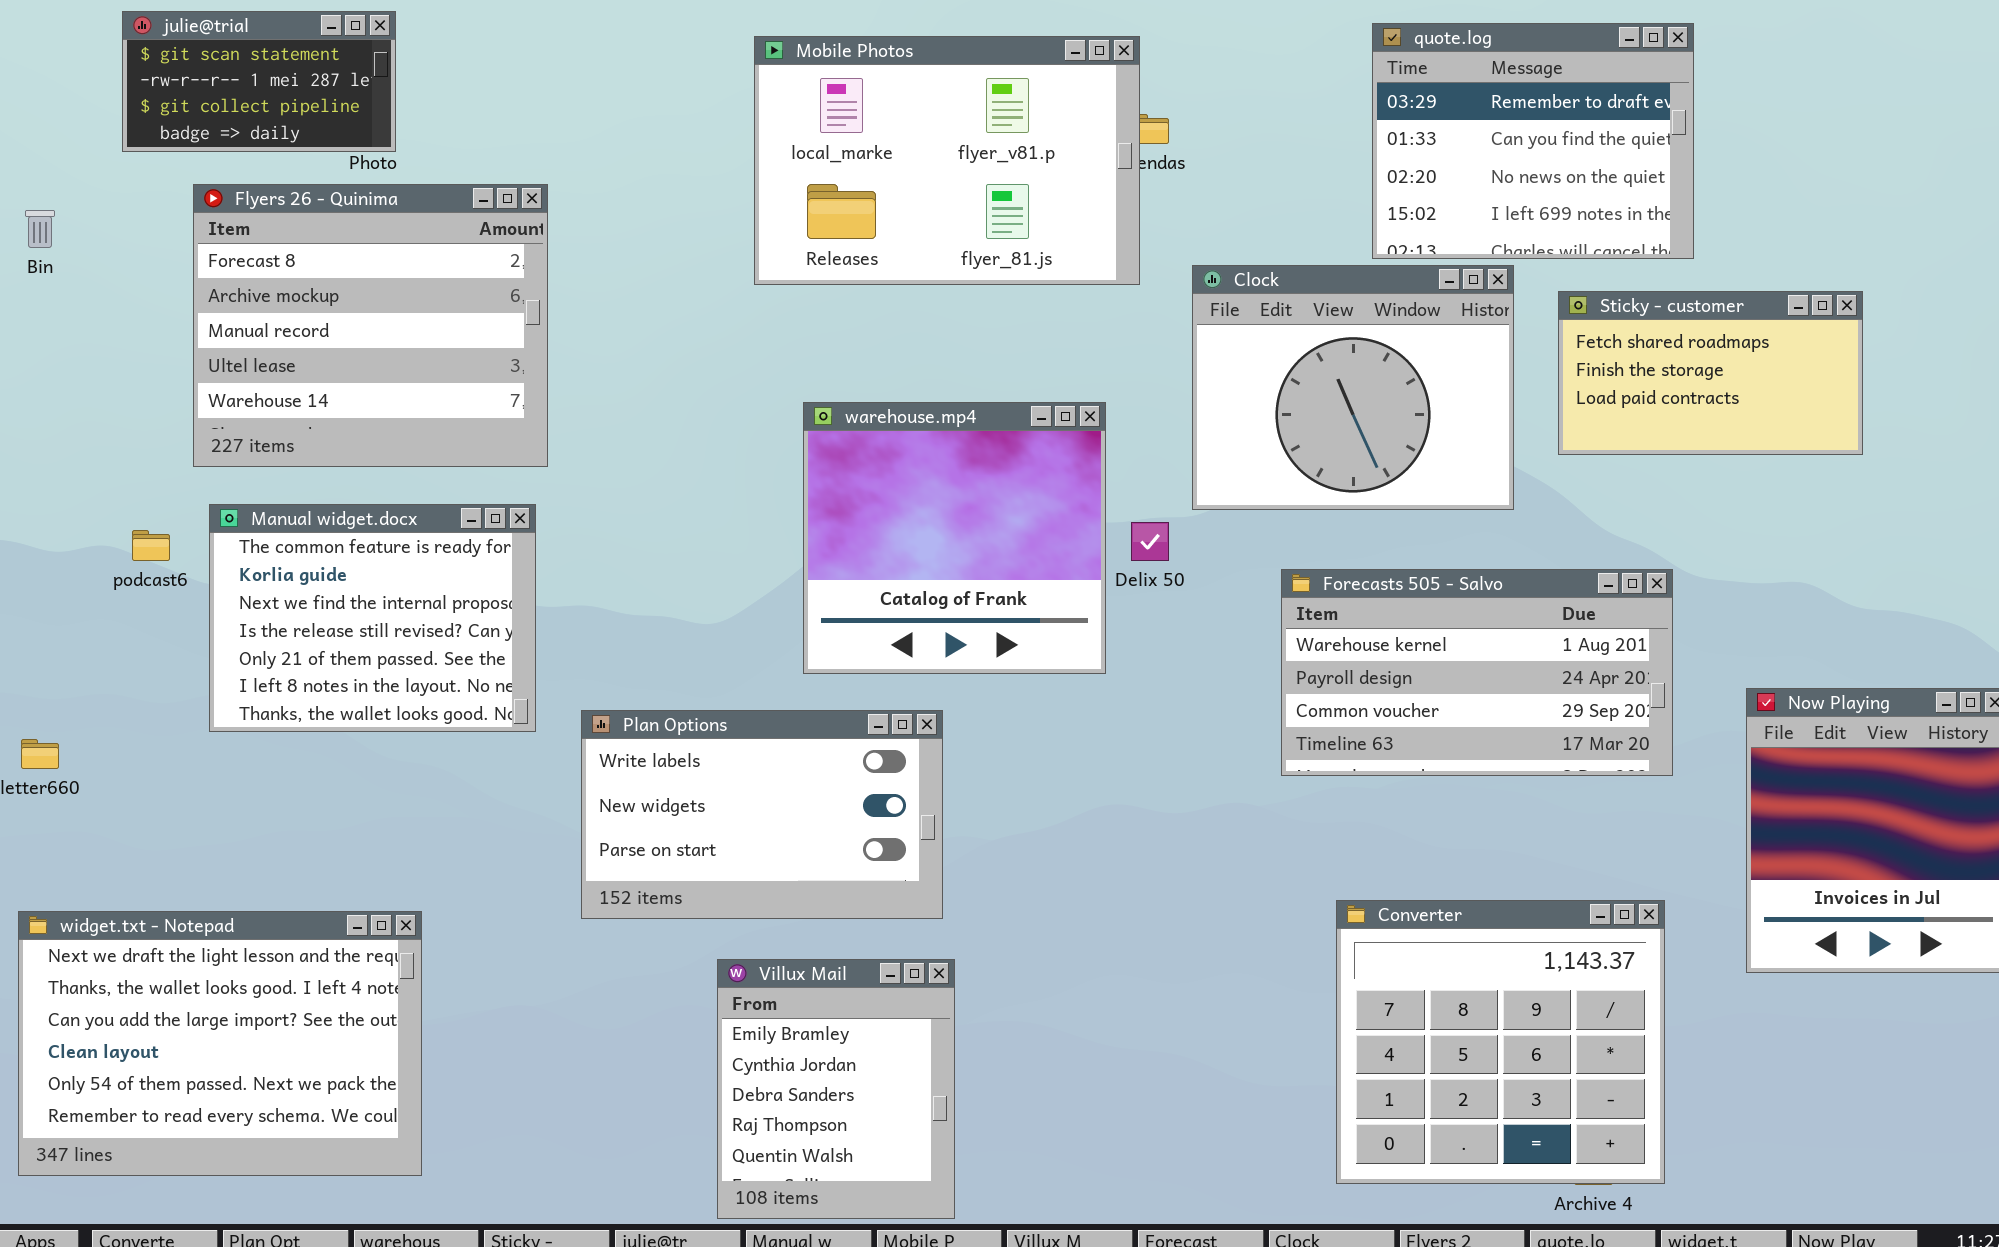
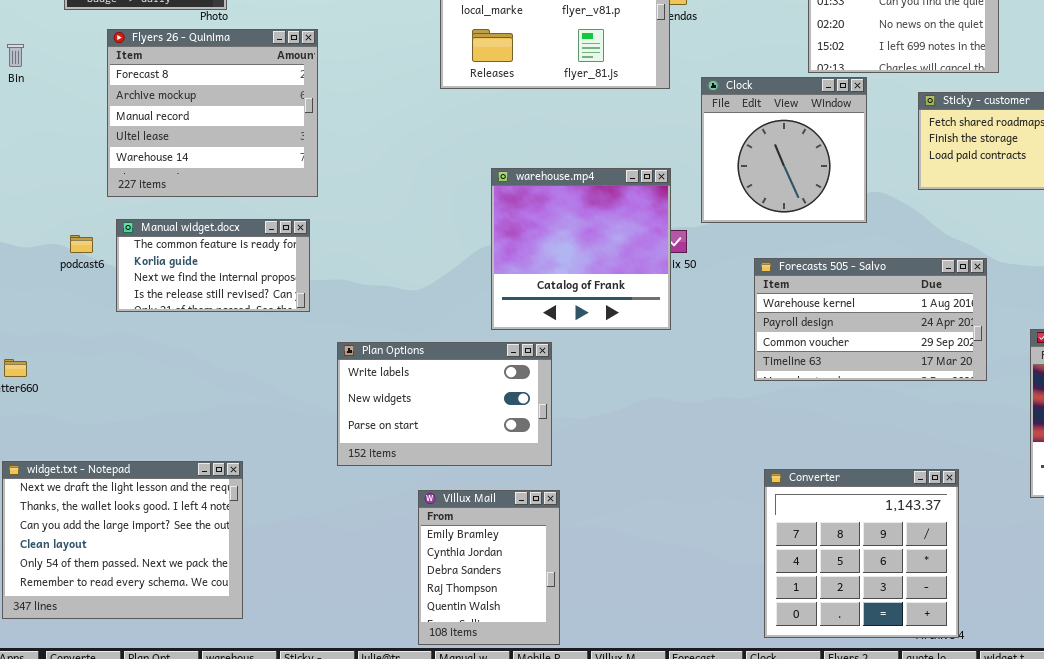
Clock: [1192,265,1514,510] -> [701,77,867,223], resized
warehouse.mp4: [803,402,1106,674] -> [491,168,671,330], moved
Manual widget.docx: [209,504,536,732] -> [116,219,310,312], resized
Converter: [1336,900,1665,1184] -> [764,469,959,638], moved

